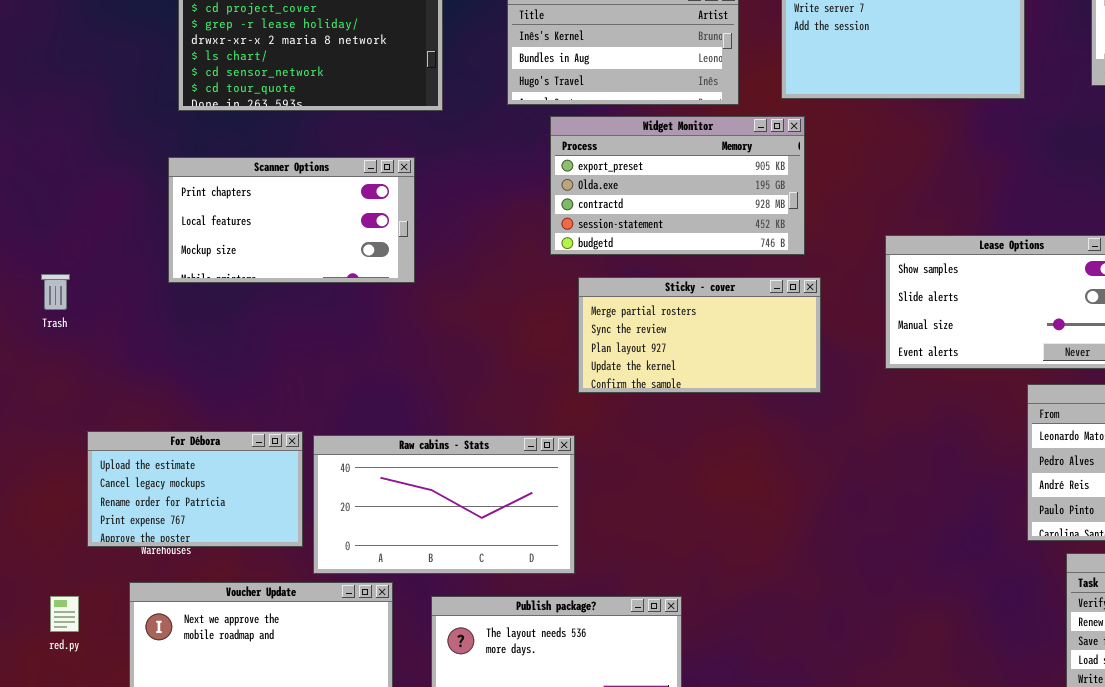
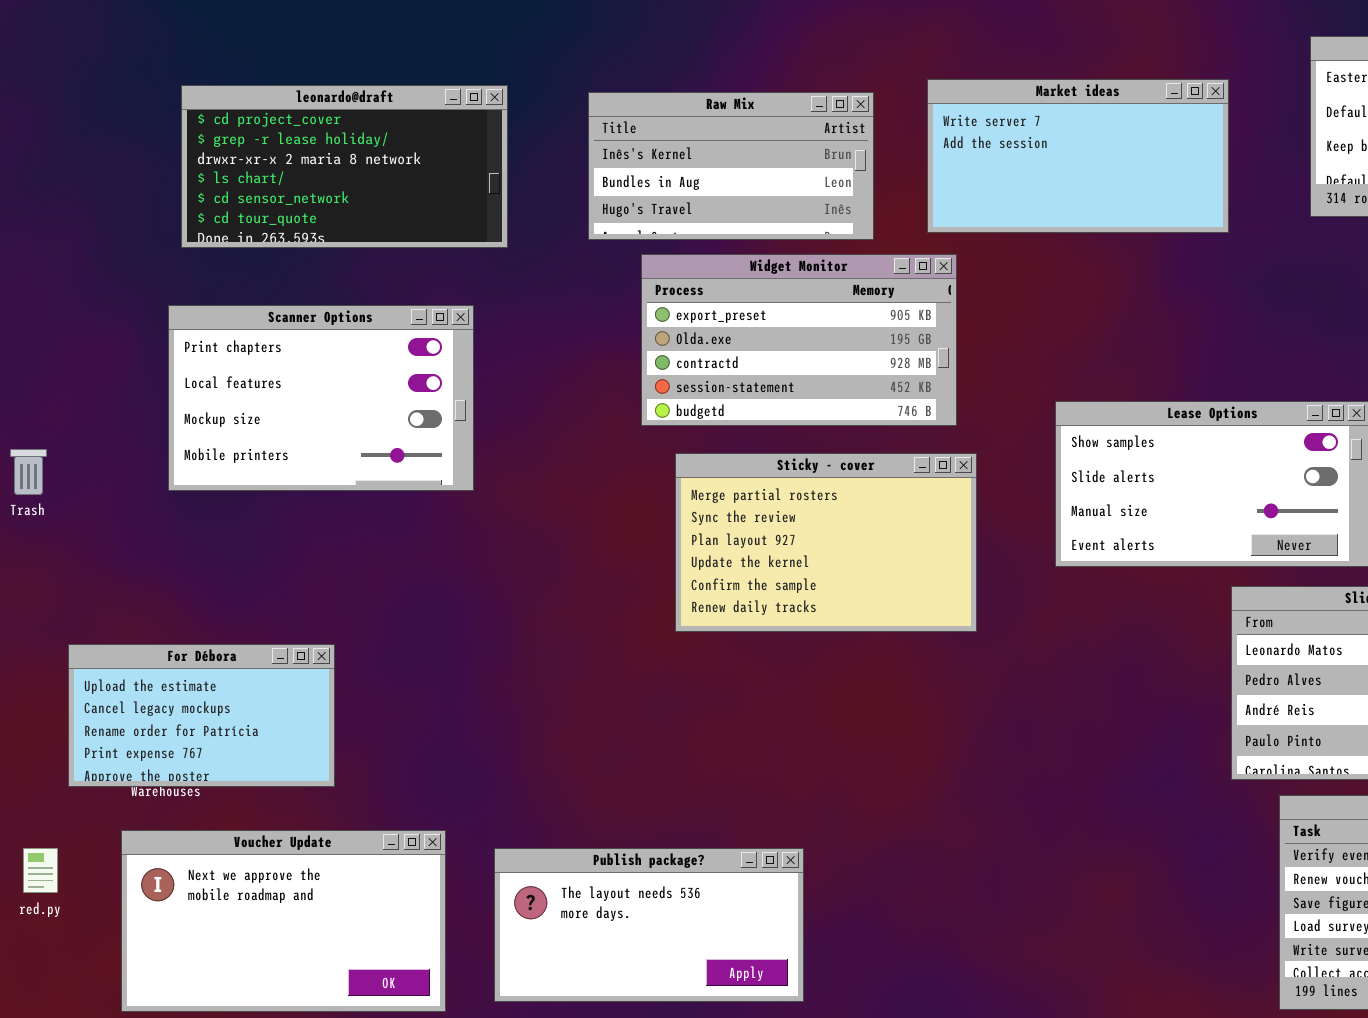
Scanner Options: [168,157,415,283] -> [168,305,474,491], resized
Sticky - cover: [578,277,821,393] -> [675,453,977,632], resized
Raw cabins - Stats: [313,435,575,574] -> none, closed

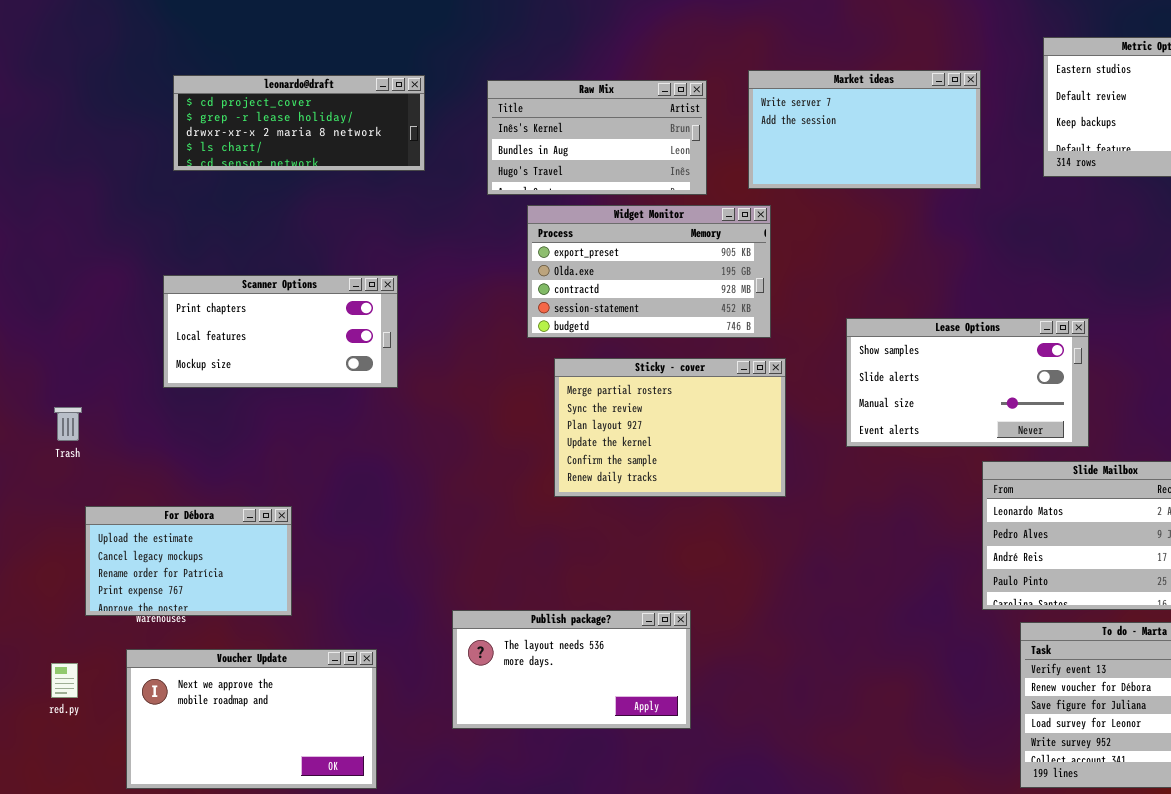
leonardo@draft: [181,85,508,248] -> [173,75,425,171], resized
Scanner Options: [168,305,474,491] -> [163,275,398,388], resized
Trash: [10,449,47,495] -> [54,407,82,441], moved
Publish package?: [494,848,804,1002] -> [452,610,691,729], moved

